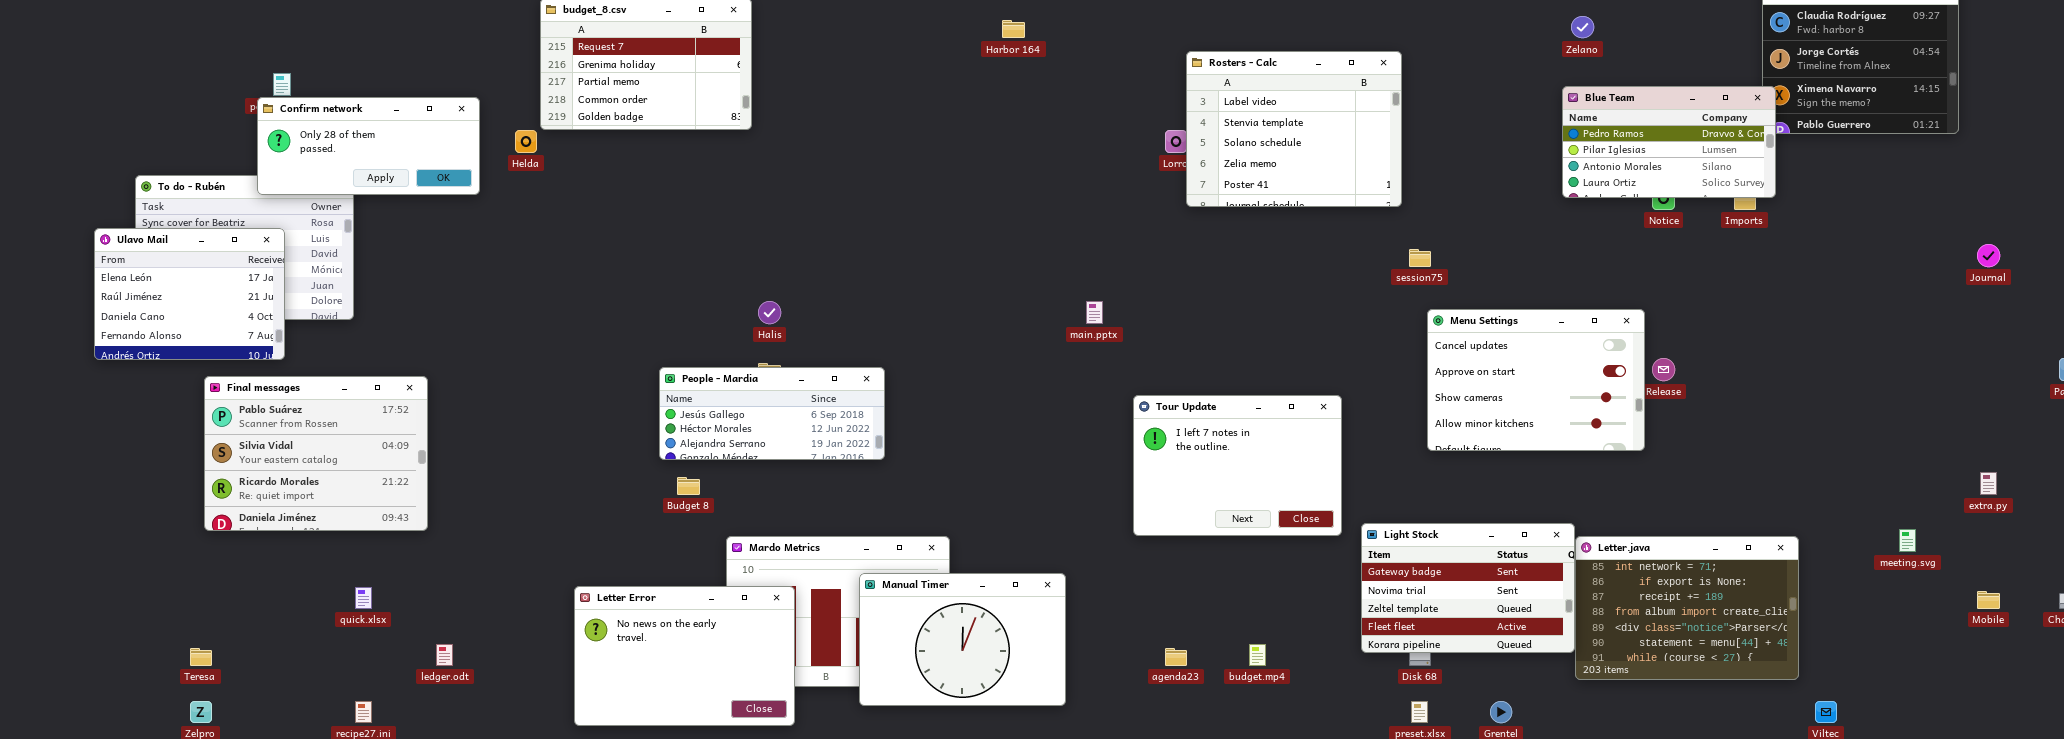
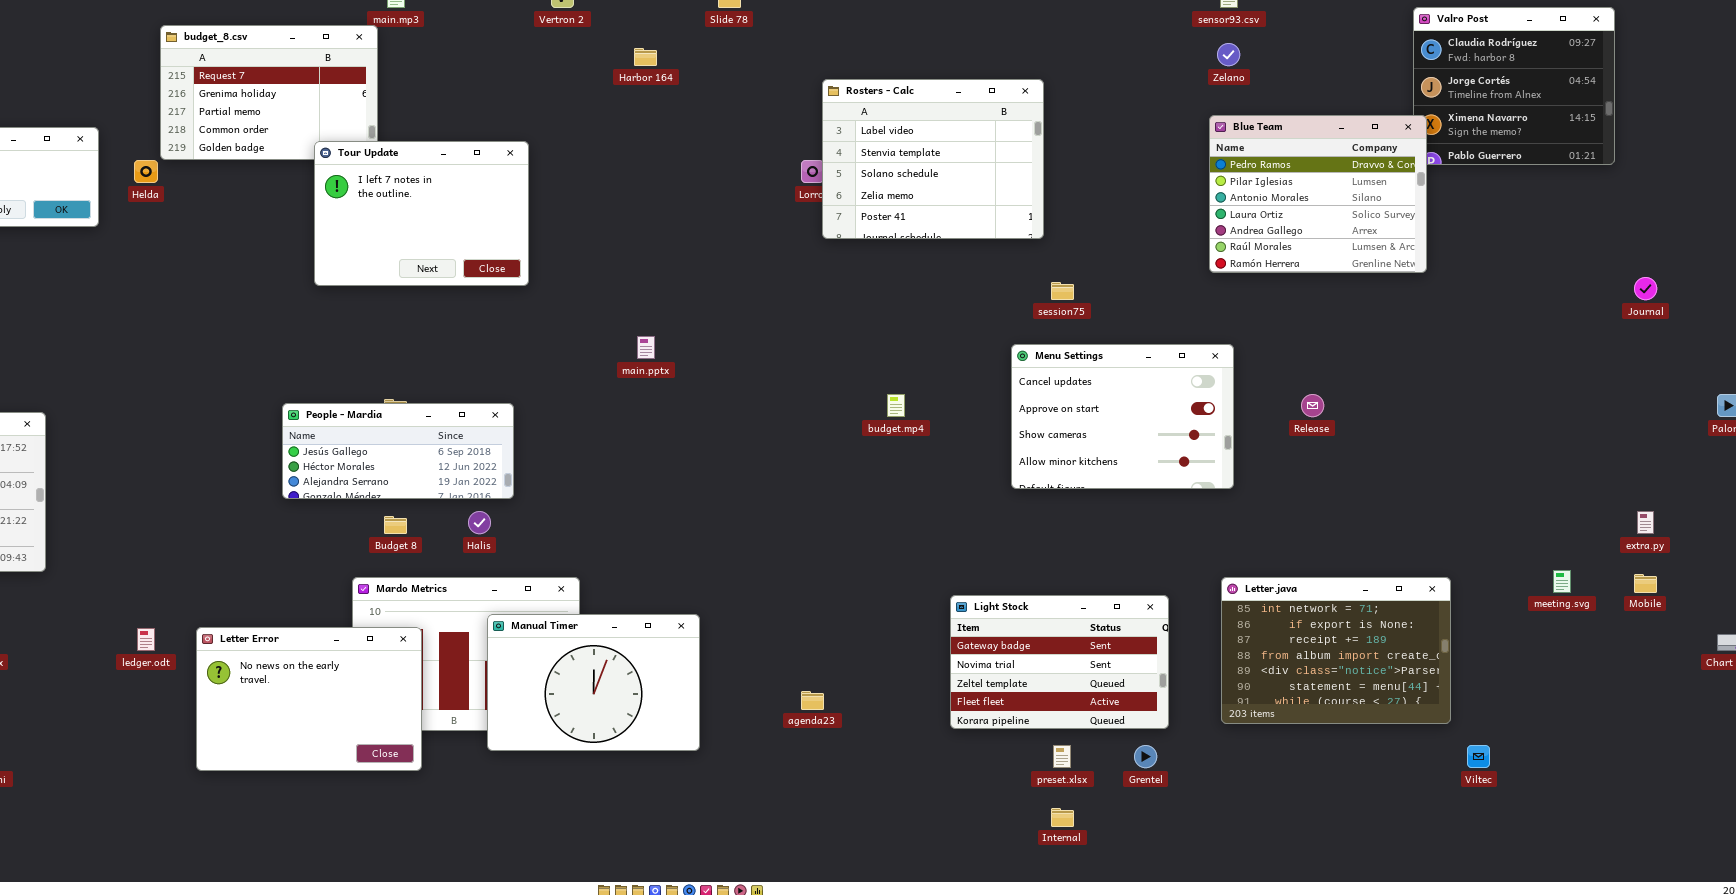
Blue Team: [1562,86,1776,198] -> [1209,115,1427,273], resized
Halis: [758,301,781,324] -> [468,511,491,534], moved
main.pptx: [1086,301,1103,324] -> [637,336,655,359], moved
Menu Settings: [1427,309,1645,451] -> [1011,344,1234,489], moved
Tour Update: [1133,395,1342,536] -> [314,141,529,286], moved
Budget 8: [677,477,700,495] -> [384,516,407,534], moved
Light Stock: [1361,523,1575,653] -> [950,595,1169,729], moved
Mobile: [1977,591,2000,609] -> [1634,574,1657,593], moved
ledger.odt: [436,644,453,666] -> [137,628,155,651], moved
budget.mp4: [1249,644,1266,666] -> [887,394,905,417], moved

